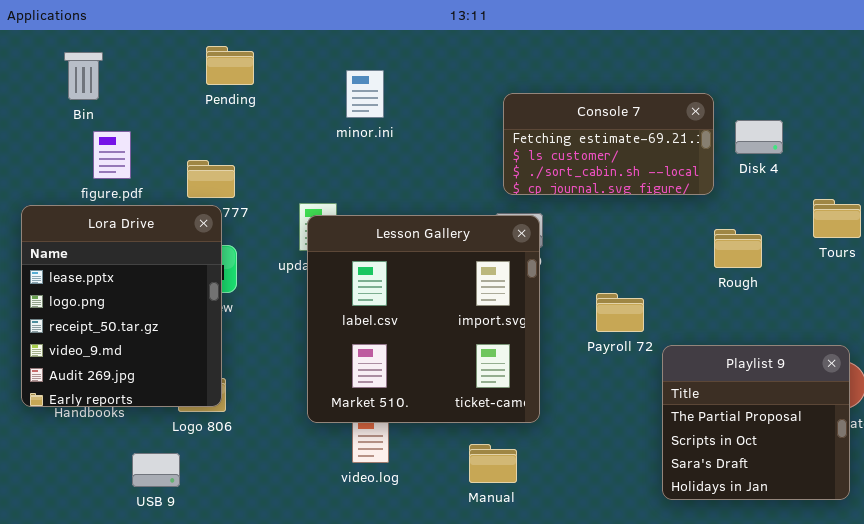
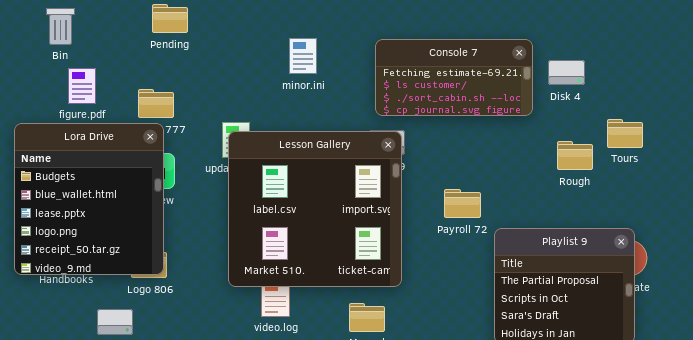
minor.ini: [346,70,384,118] -> [289,38,317,74], moved
Lora Drive: [21,205,222,407] -> [14,123,164,275], scrolled up 2 rows
Rough: [714,229,762,268] -> [557,141,593,170], moved

